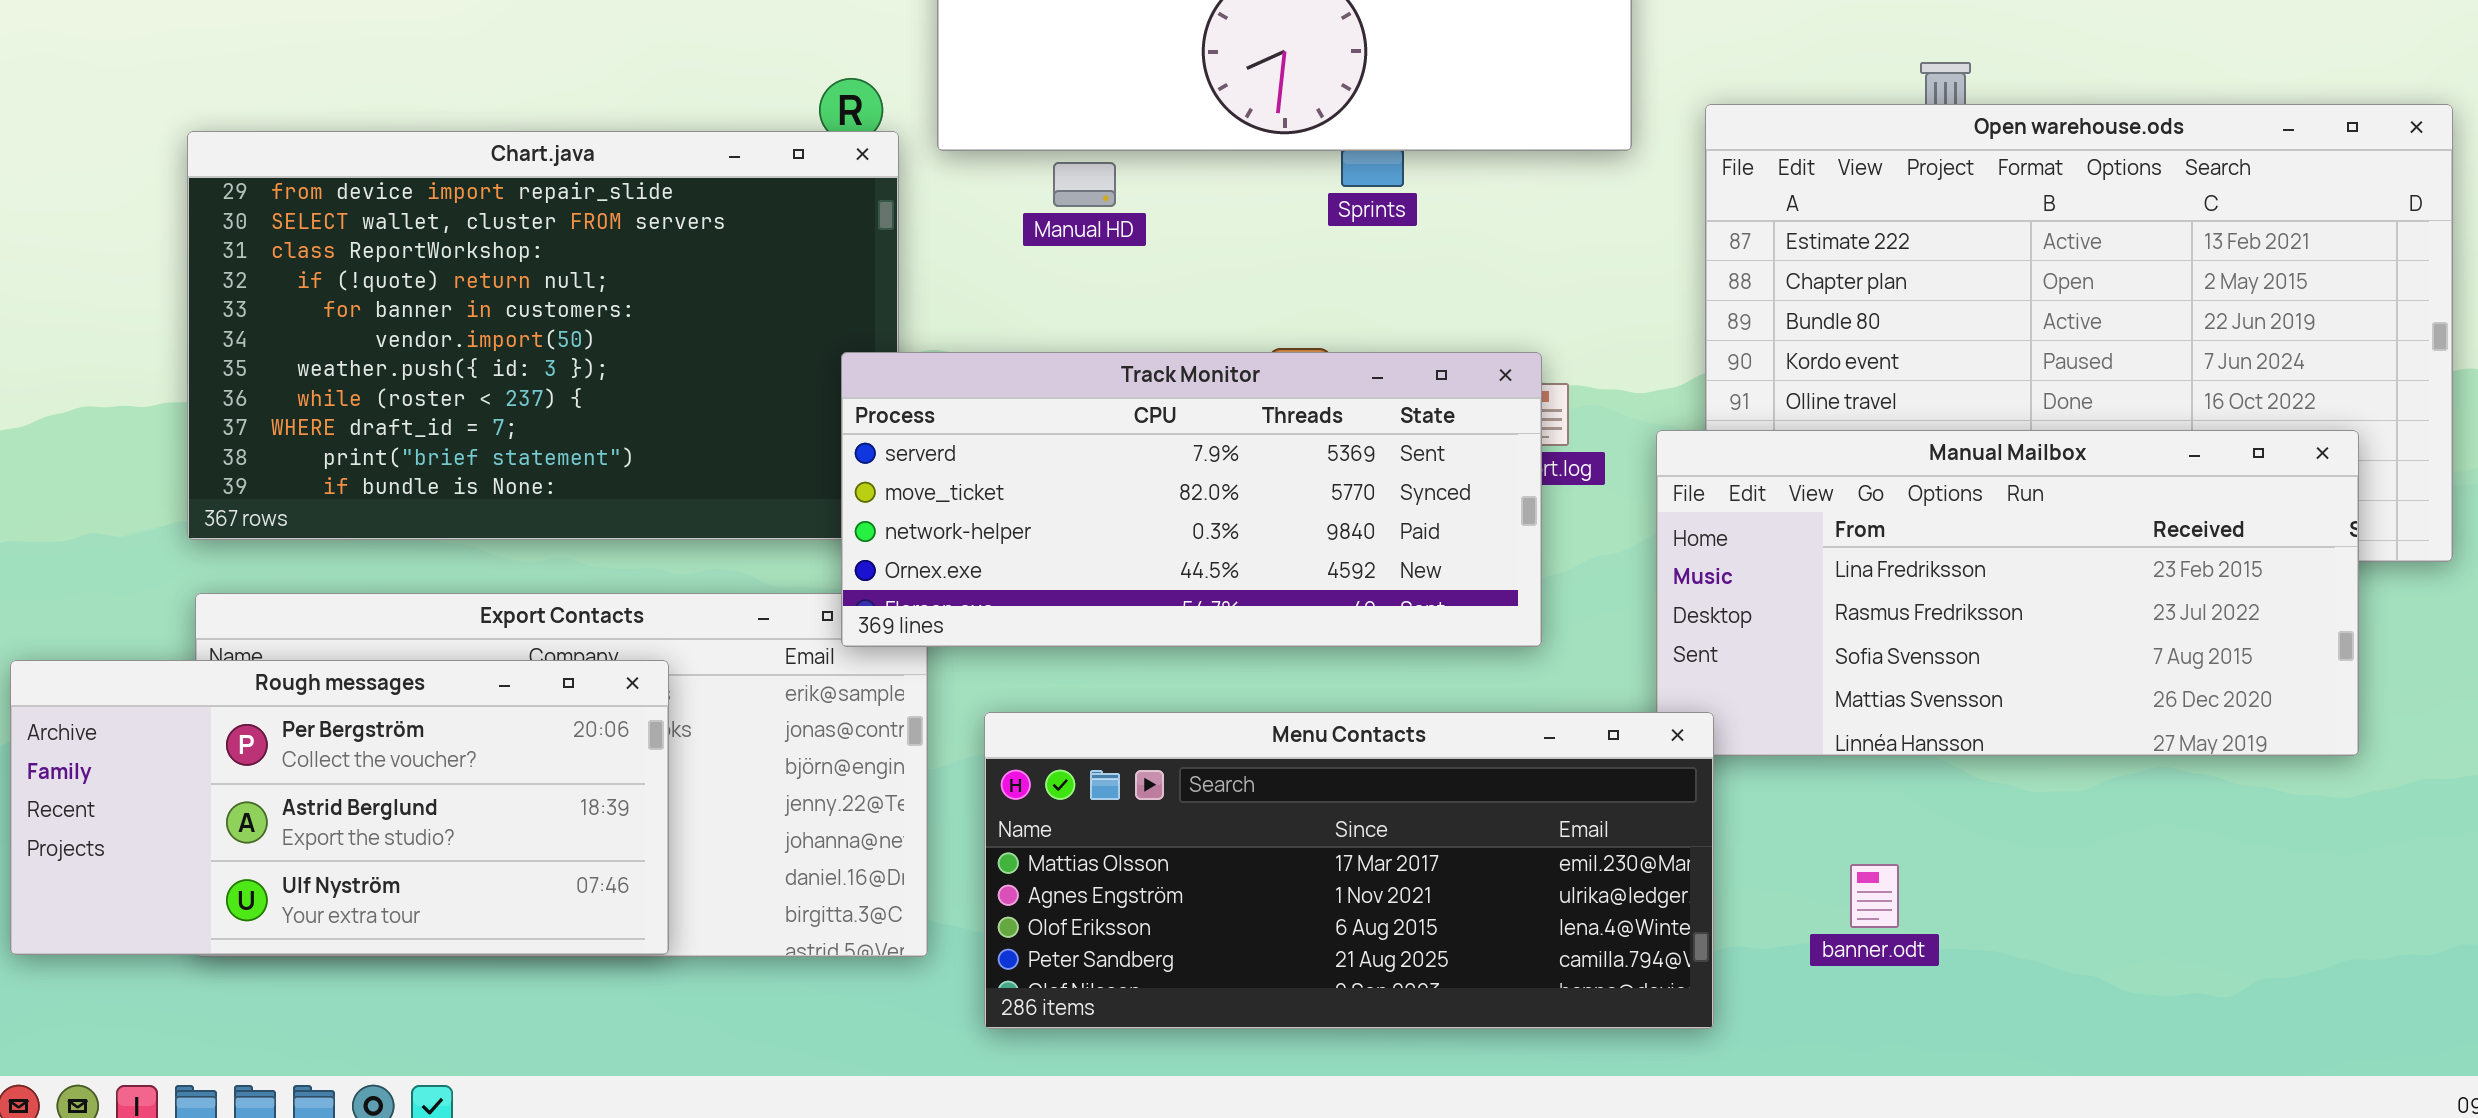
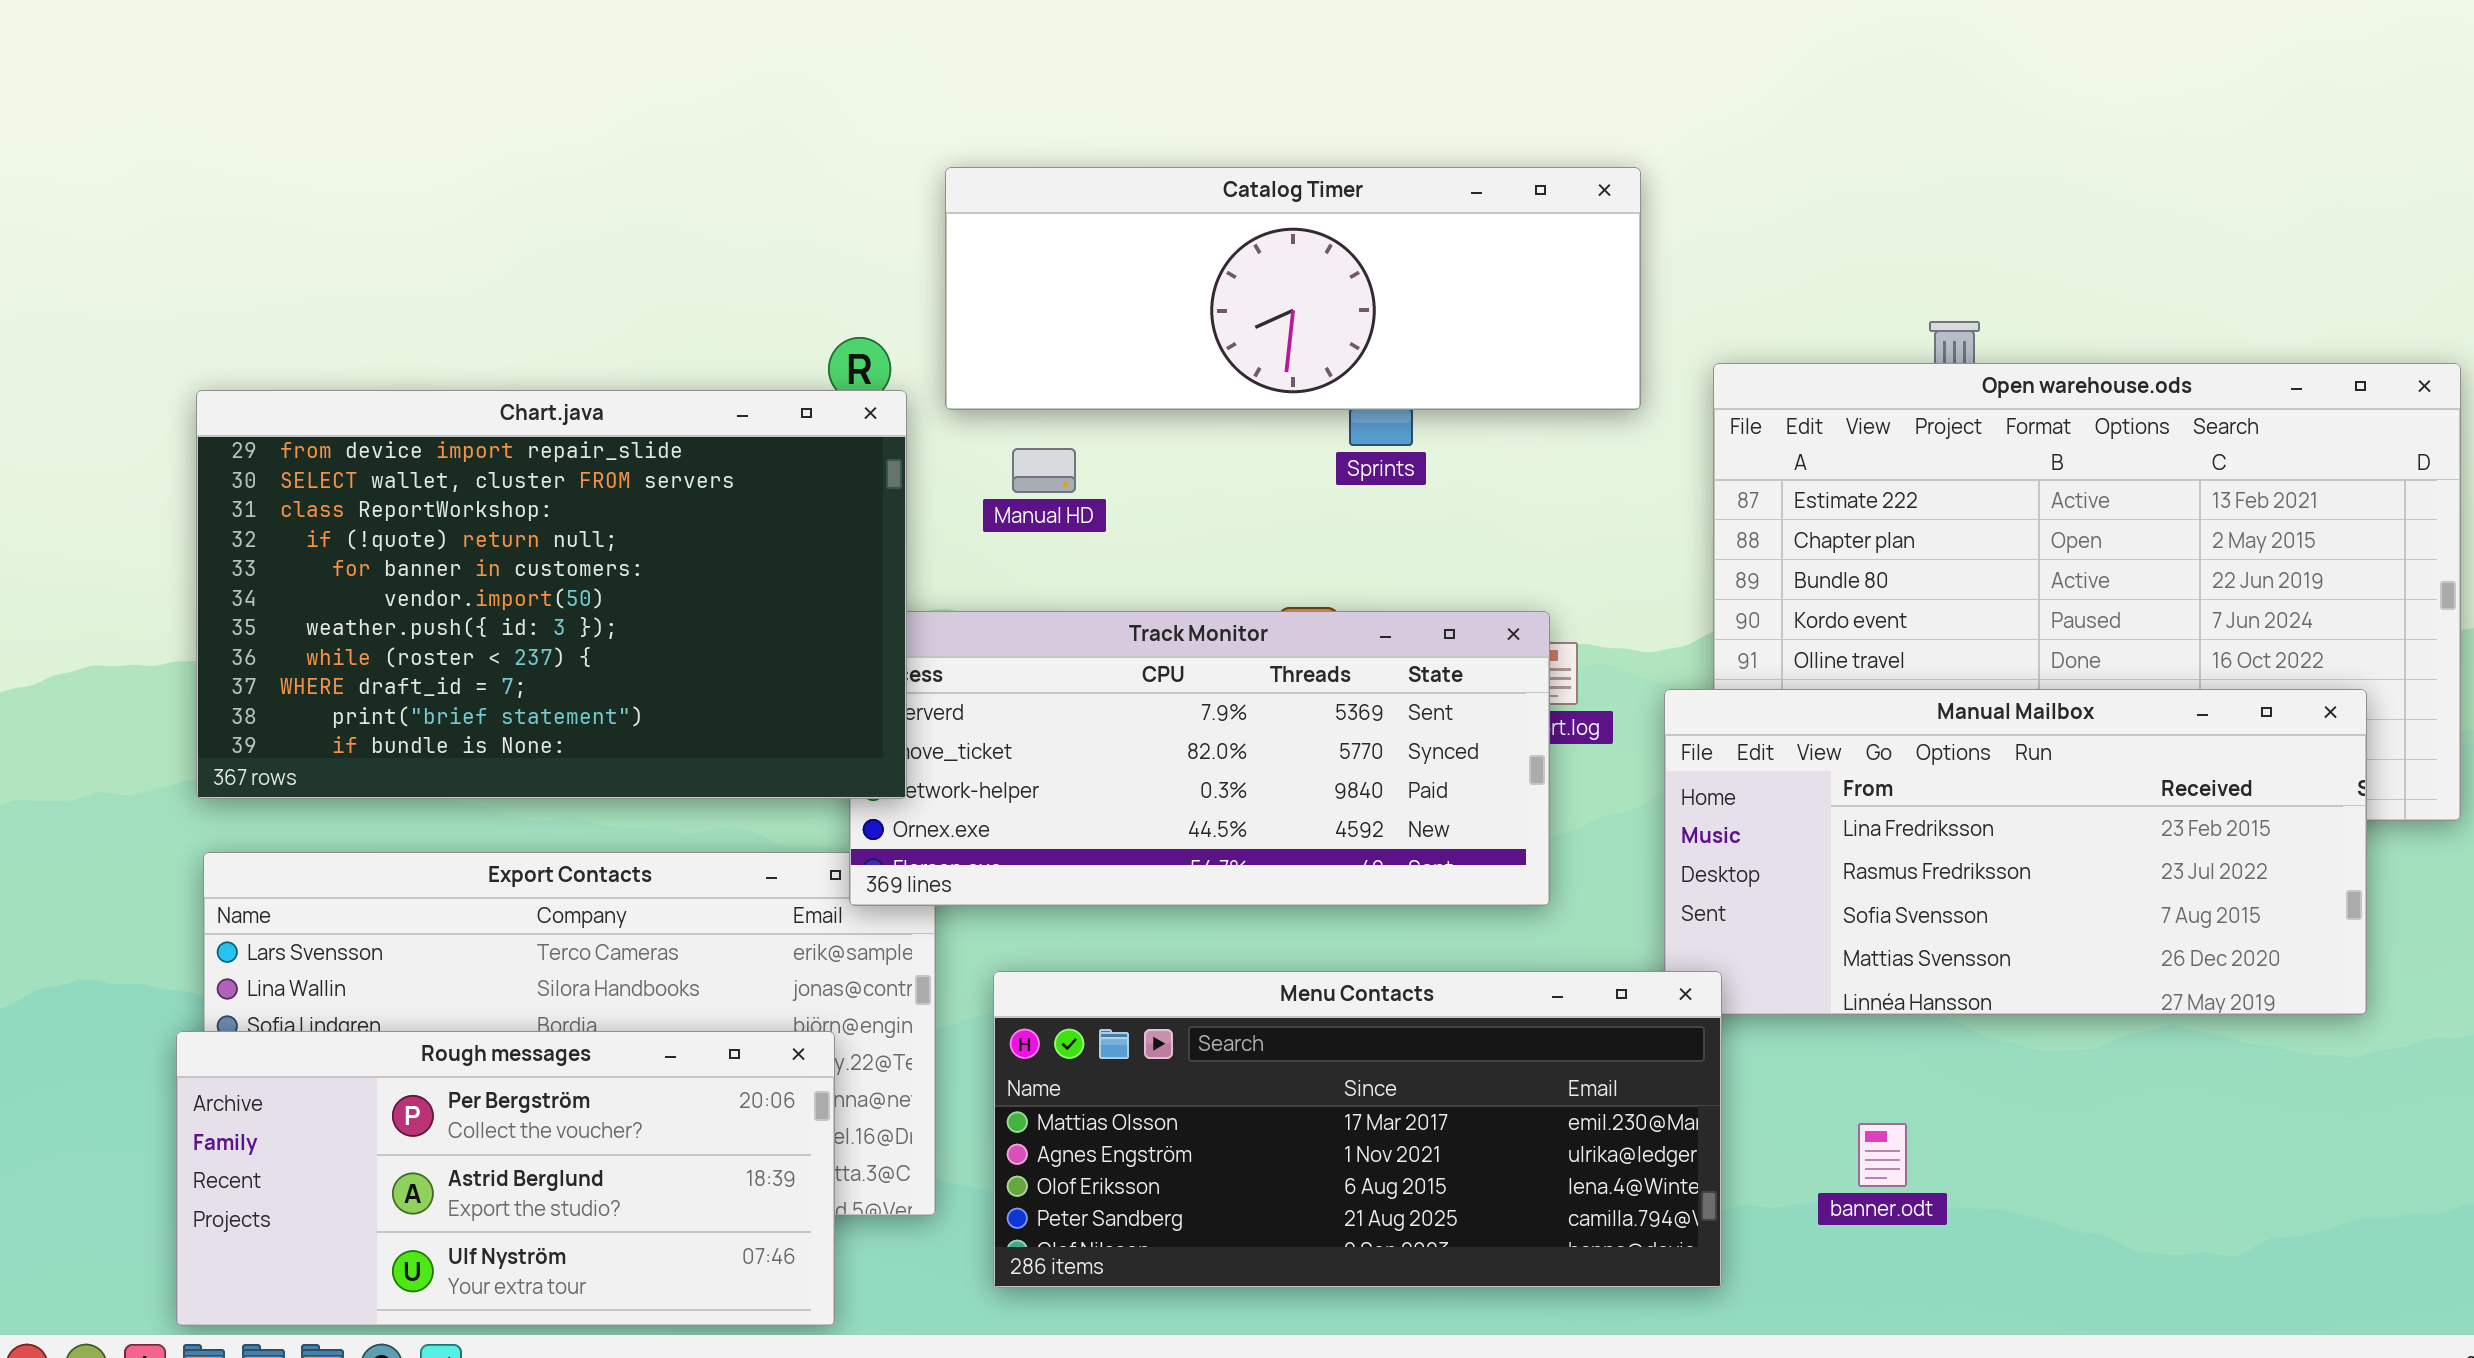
Chart.java: [187,131,899,540] -> [196,390,907,799], raised
Manual HD: [1053,162,1116,207] -> [1012,448,1076,493], moved
Rough messages: [10,660,669,955] -> [176,1031,835,1326], moved

